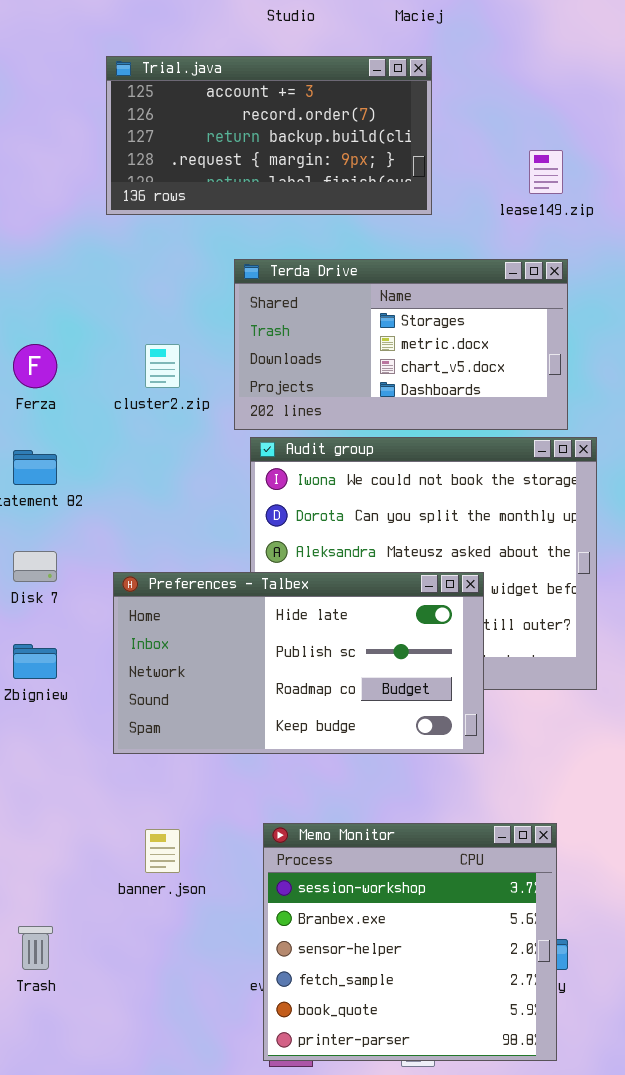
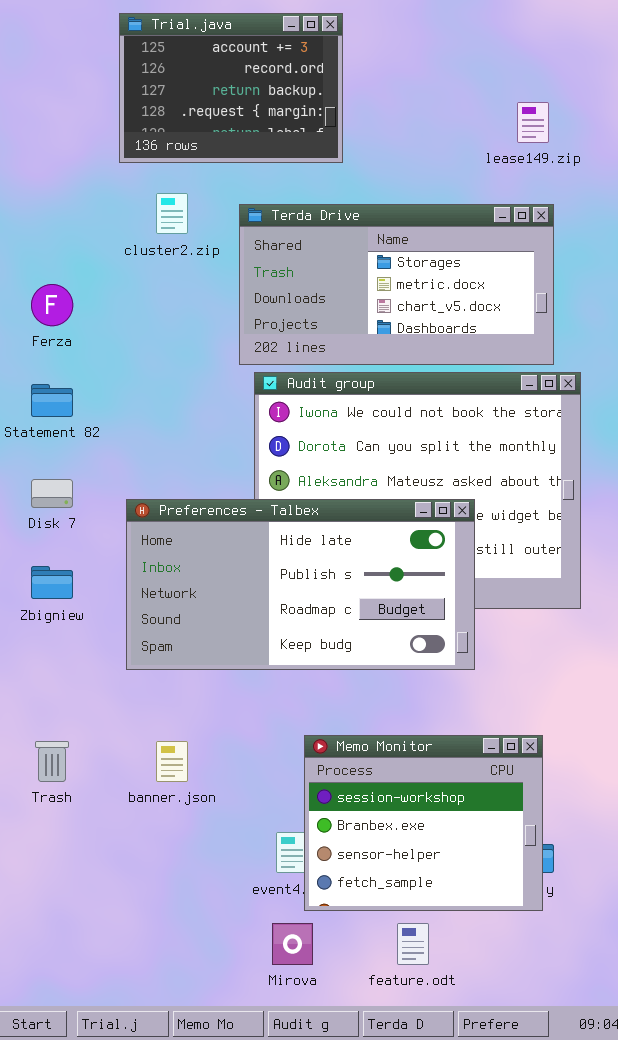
Trial.java: [106,56,432,215] -> [119,13,343,163], resized
cluster2.zip: [145,344,180,388] -> [156,193,188,234], moved
Memo Monitor: [263,823,557,1061] -> [304,735,543,911], resized
Trash: [18,926,53,970] -> [35,741,69,782], moved

